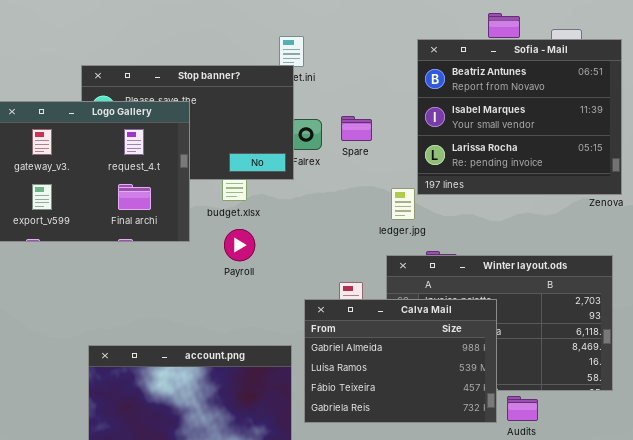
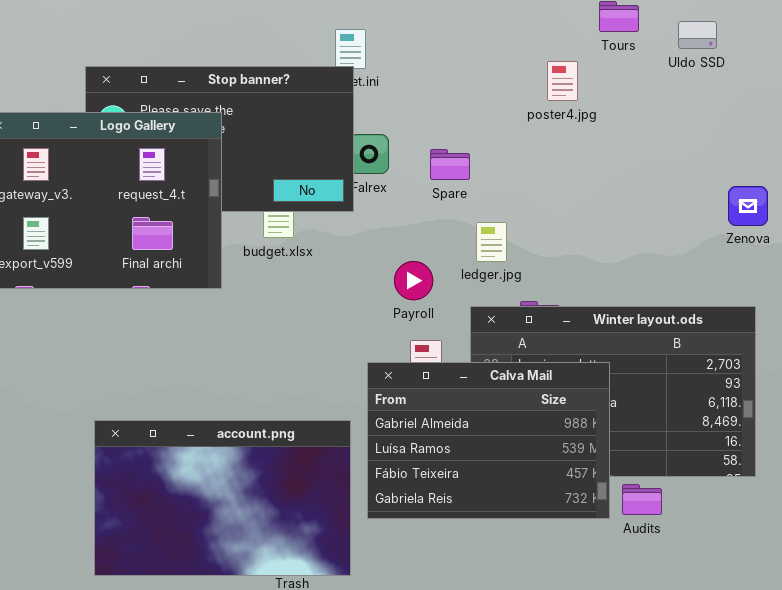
Sofia - Mail: [417,39,622,195] -> none, closed
Spare: [341,116,372,141] -> [430,149,470,180], moved
Payroll: [224,229,255,261] -> [394,261,433,300], moved

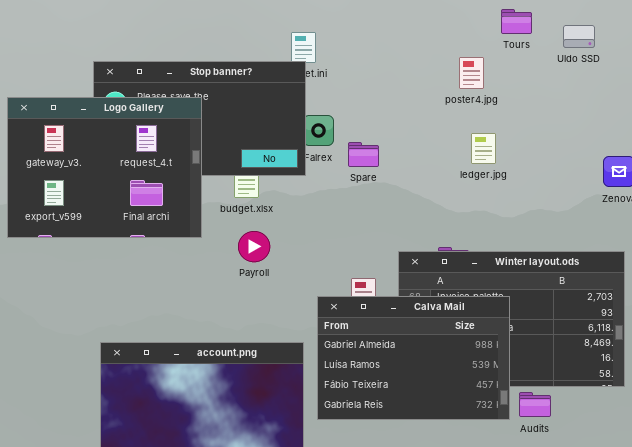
Spare: [430,149,470,180] -> [348,142,379,167], moved
ledger.jpg: [476,222,507,262] -> [471,133,496,164], moved
Payroll: [394,261,433,300] -> [238,231,270,262], moved

